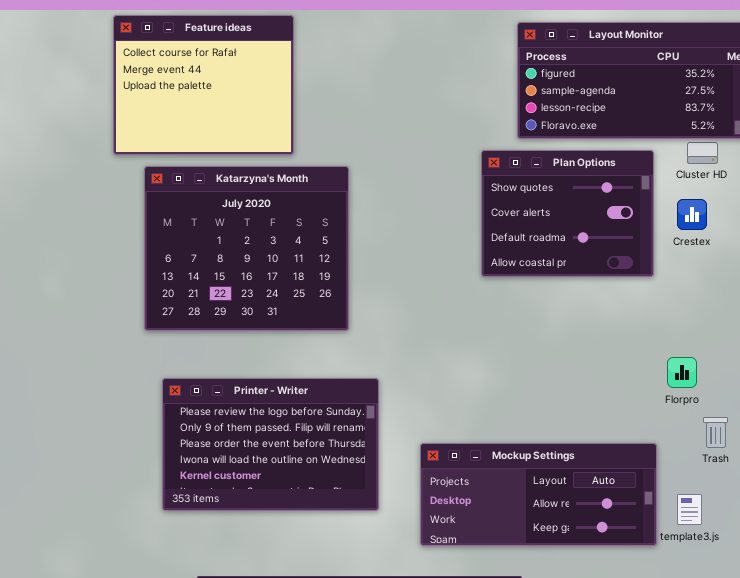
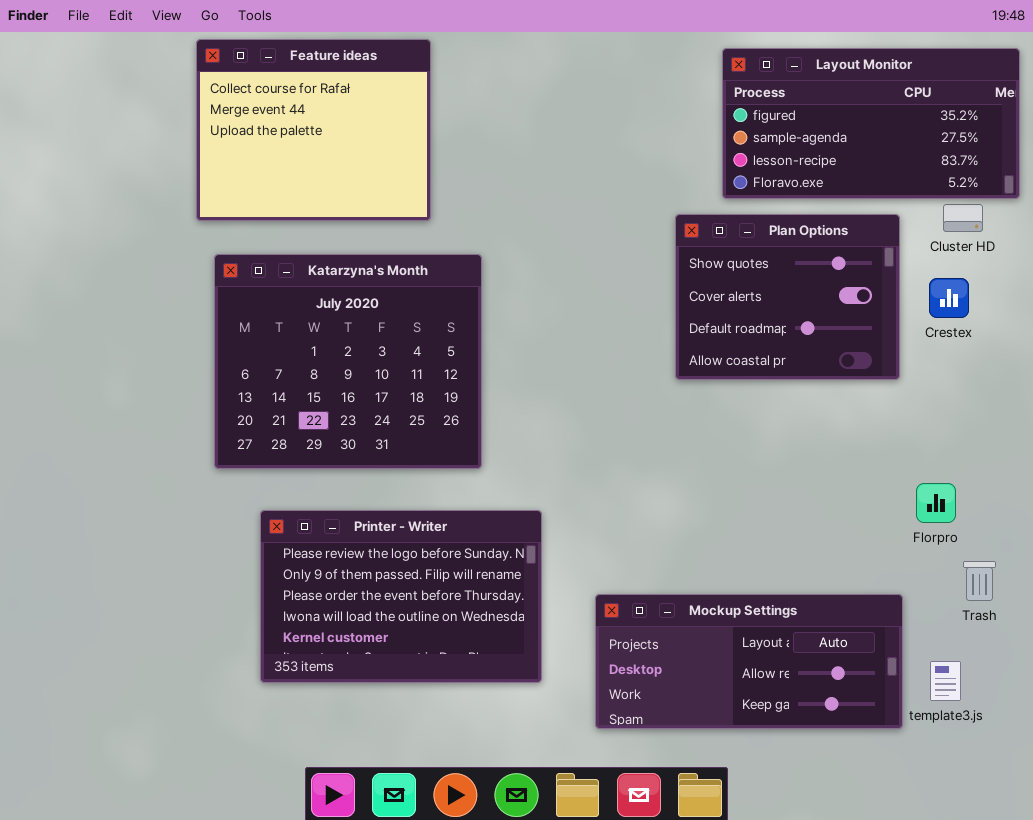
Katarzyna's Month: [144,166,349,331] -> [214,254,482,469], moved

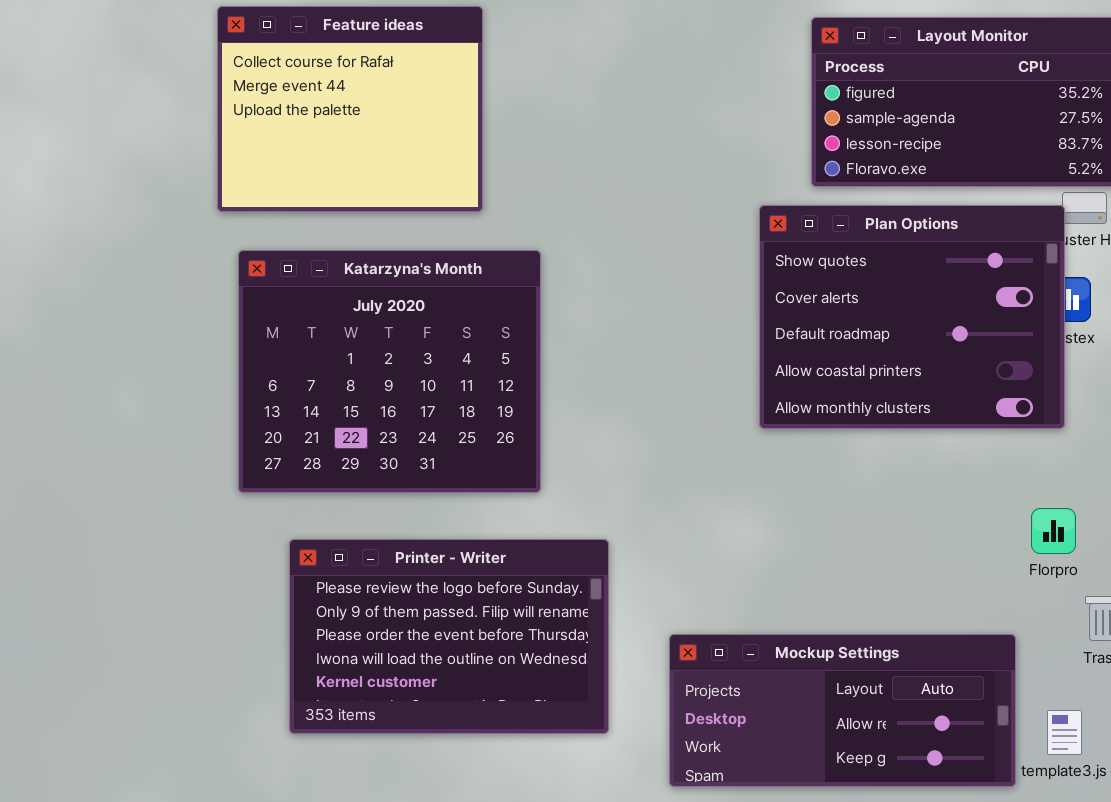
Plan Options: [675,214,900,380] -> [759,205,1065,429], resized

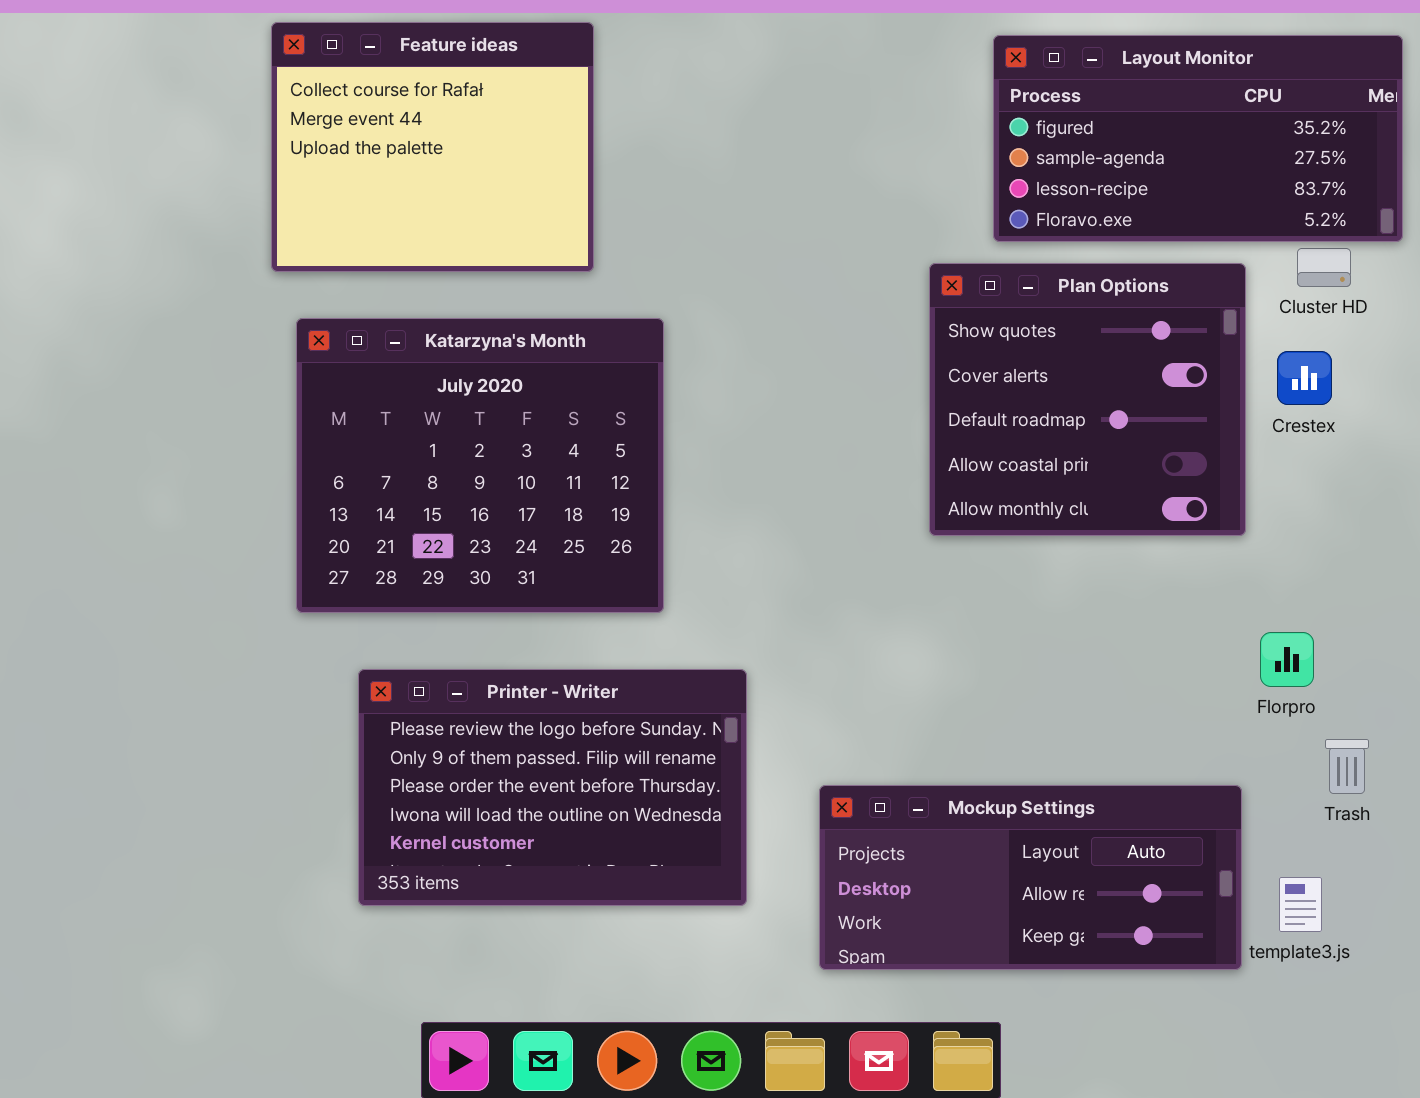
Plan Options: [759,205,1065,429] -> [929,263,1246,536], resized

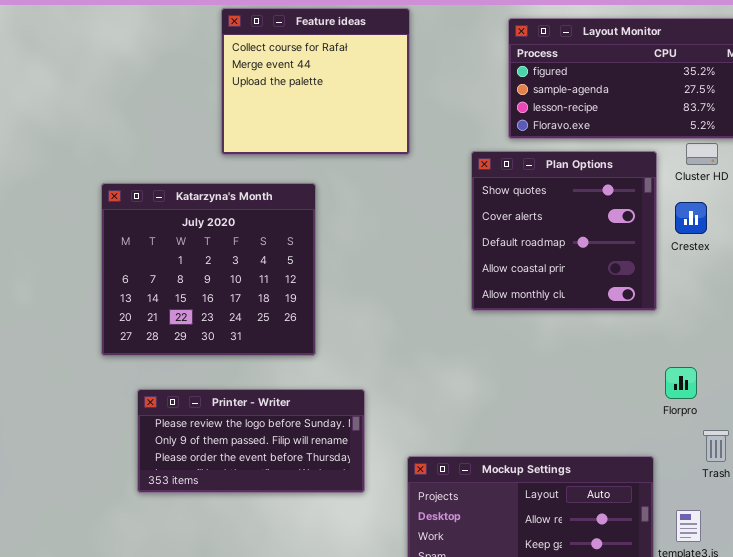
Feature ideas: [271,22,594,272] -> [221,8,410,155], moved
Printer - Writer: [358,669,747,906] -> [137,389,365,493], resized

